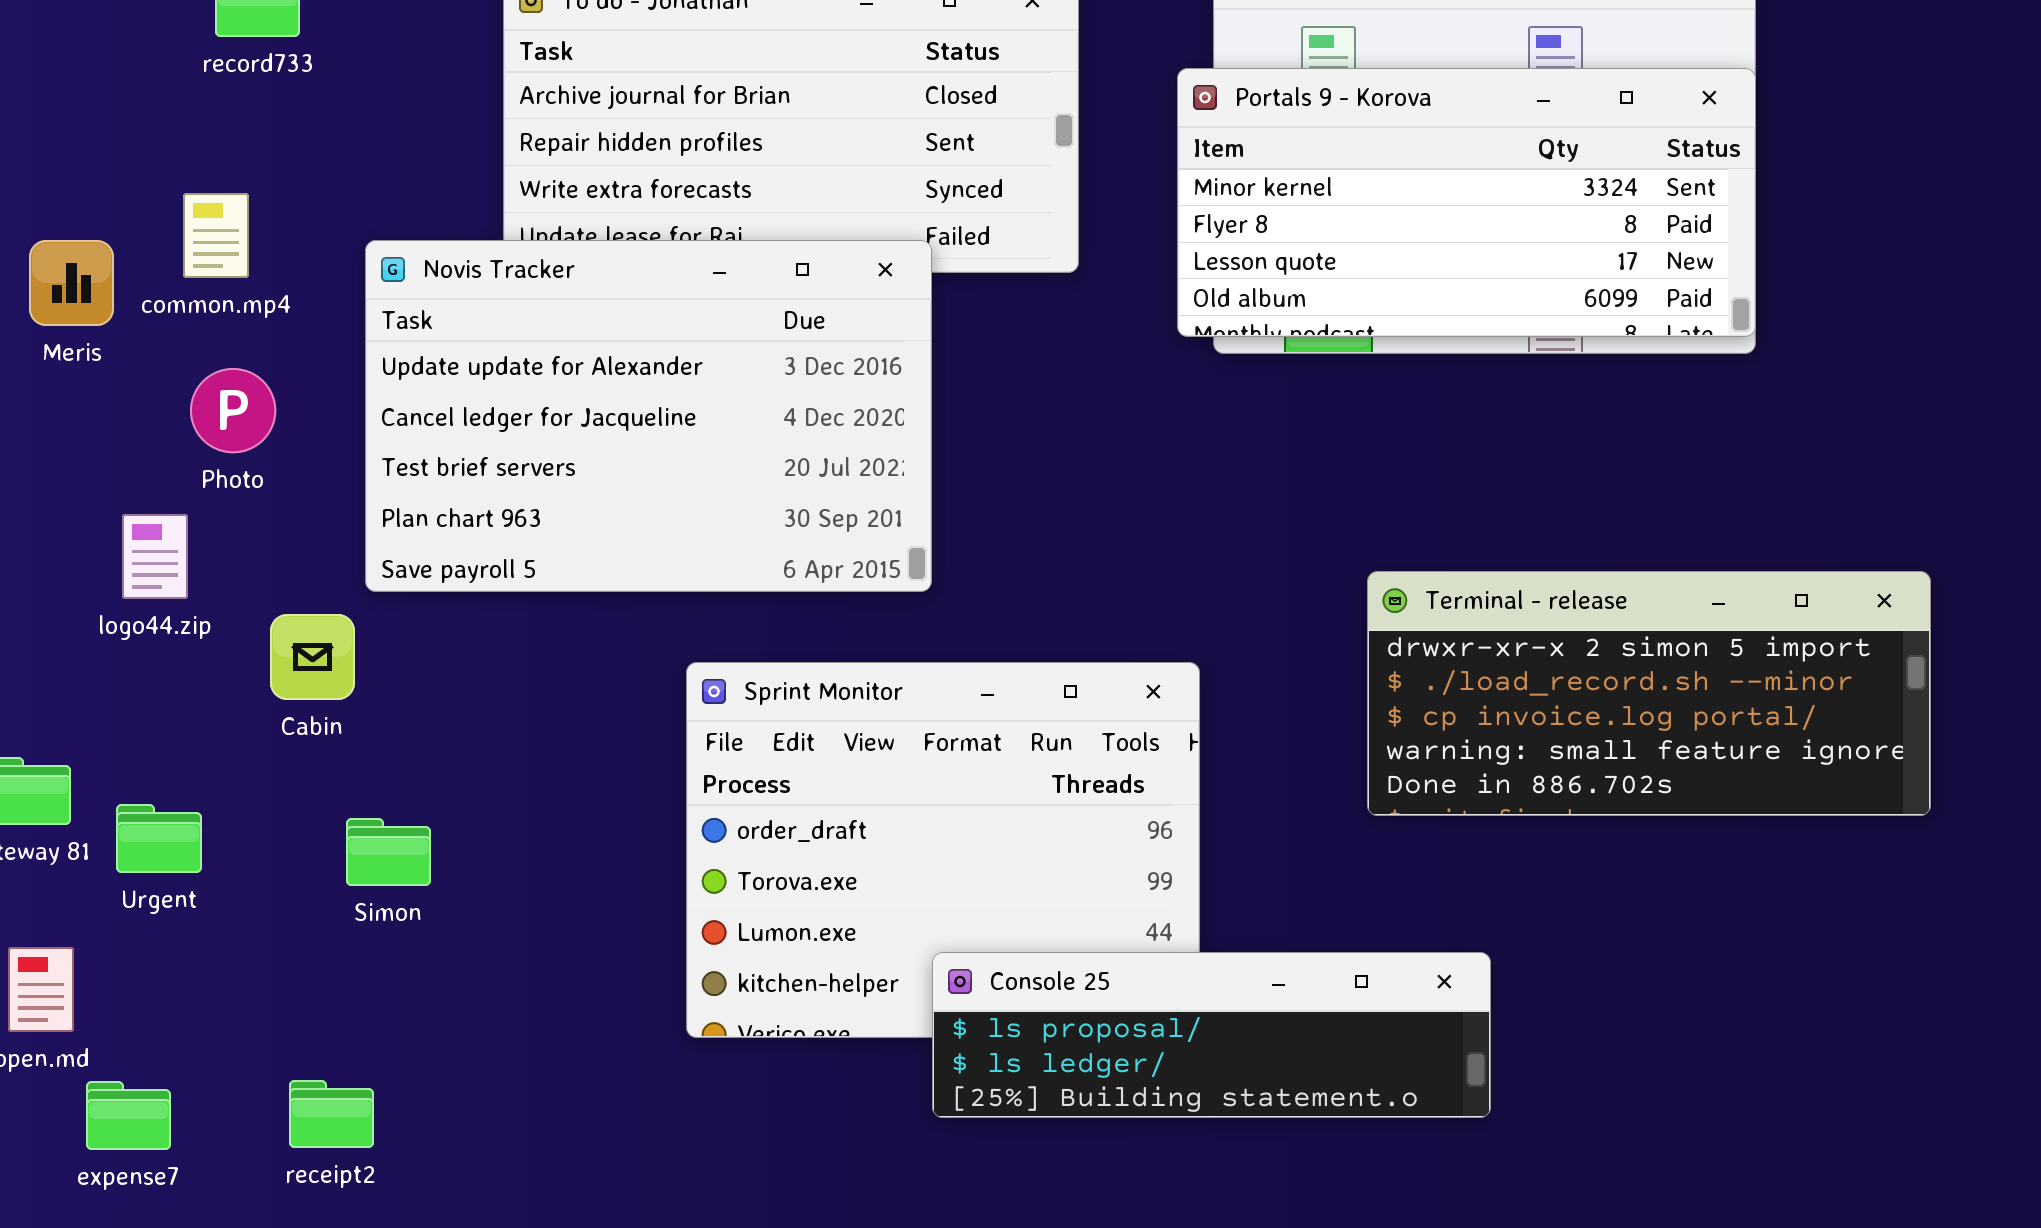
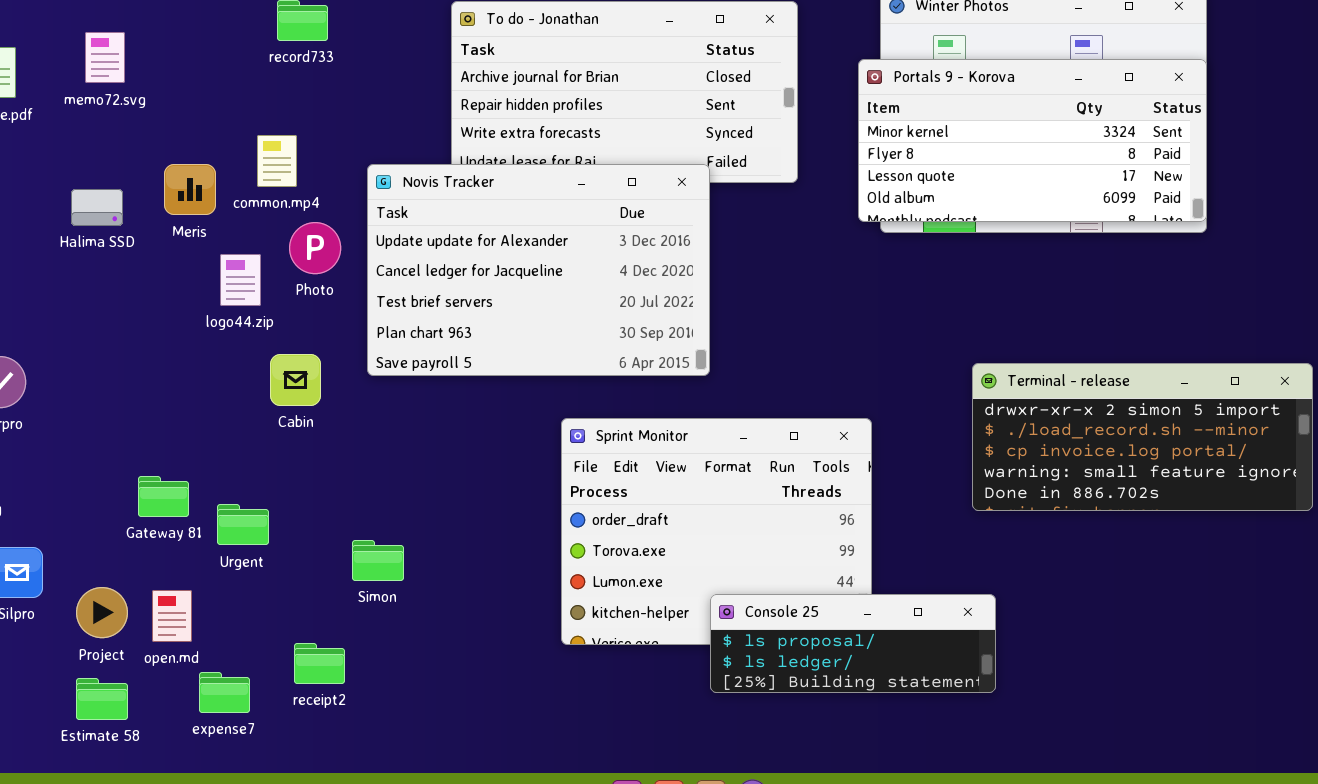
Photo: [190,368,276,453] -> [289,222,341,274], moved
logo44.zip: [122,514,188,599] -> [220,254,261,306], moved
Cabin: [270,614,355,700] -> [270,354,321,406], moved
Simon: [346,818,431,886] -> [352,540,404,581], moved
Console 25: [932,952,1491,1118] -> [710,594,996,693], resized
receipt2: [289,1080,374,1148] -> [294,643,345,684], moved

